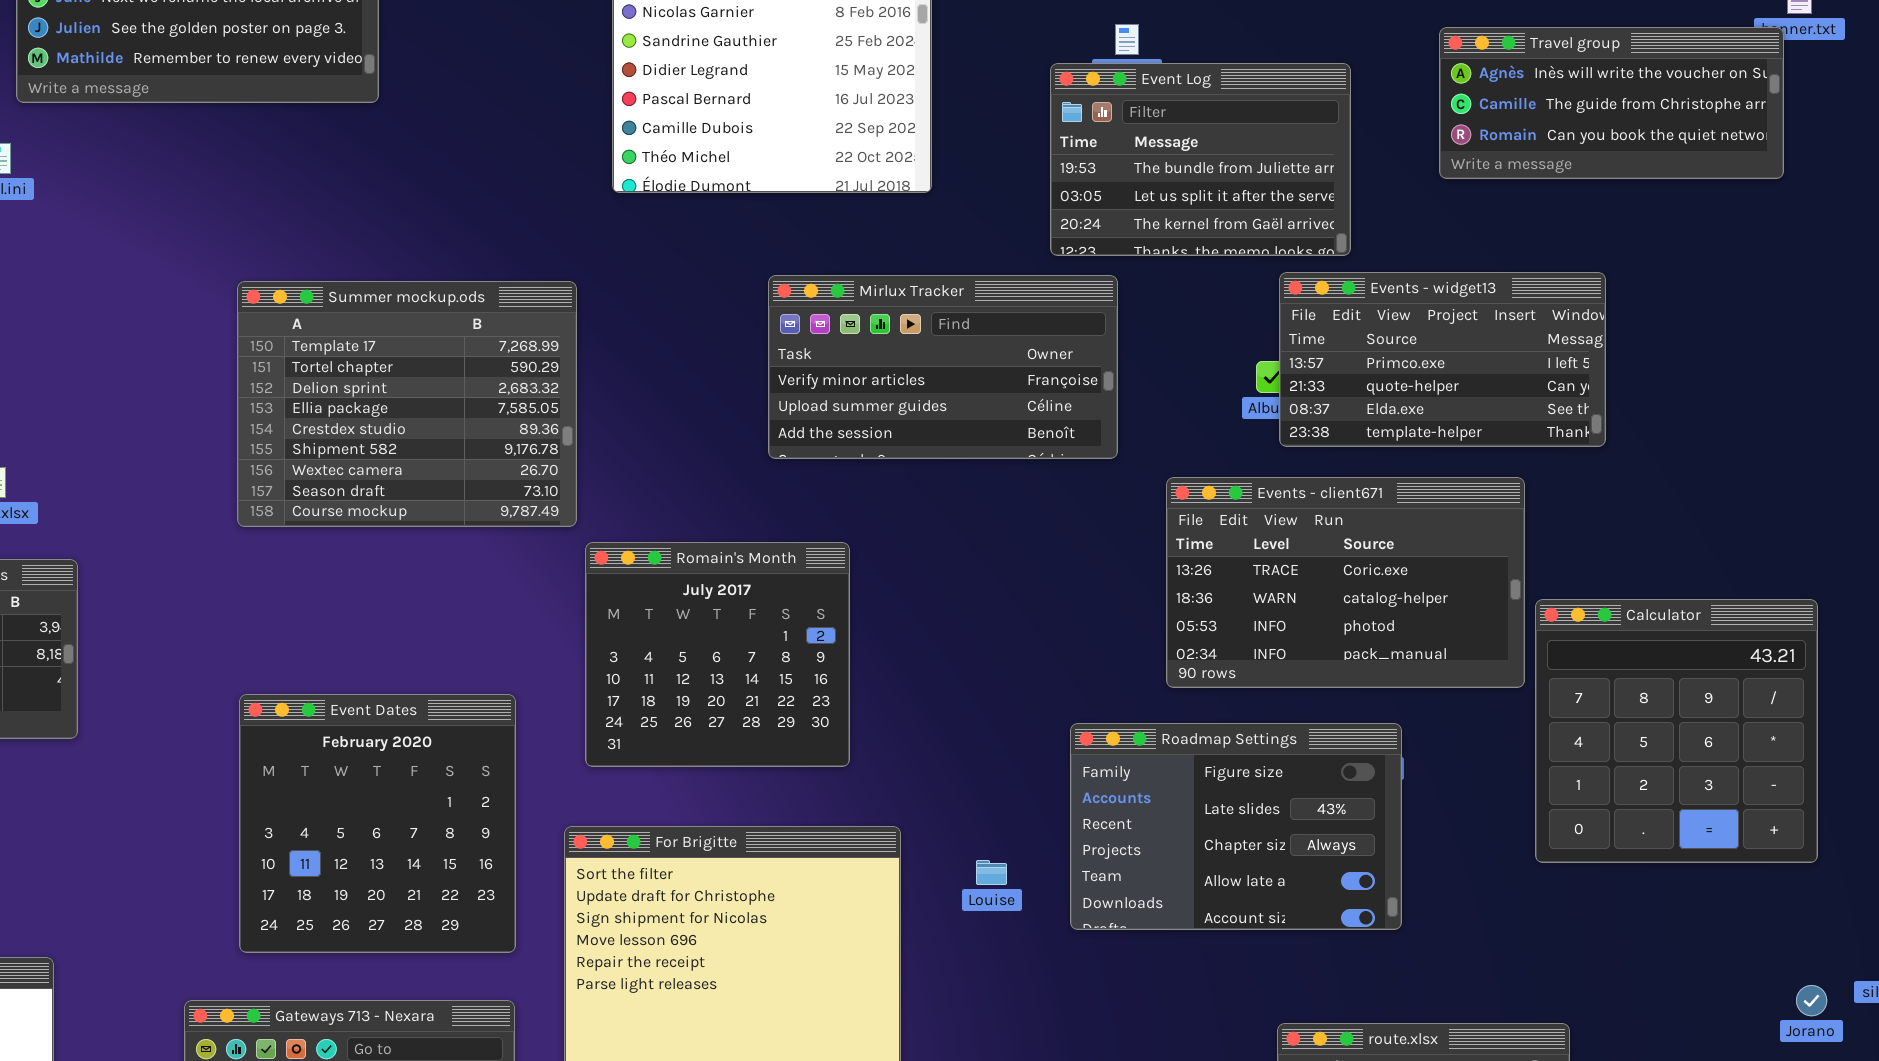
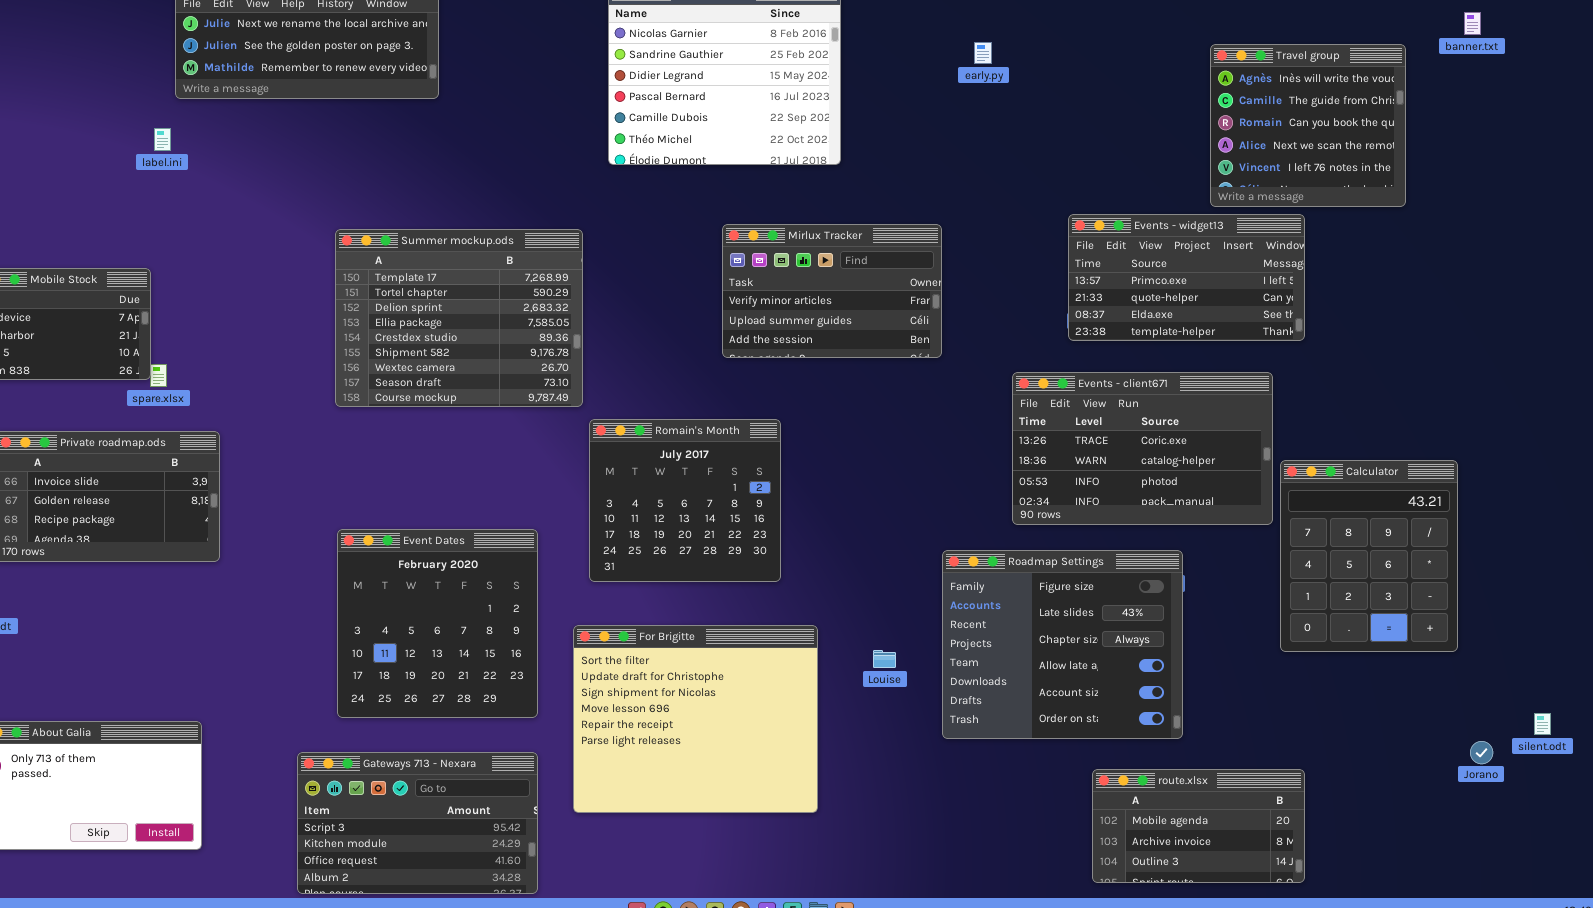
Travel group: [1439,27,1784,179] -> [1210,44,1406,207], resized
Event Log: [1050,63,1351,256] -> none, closed
Events - widget13: [1279,272,1606,447] -> [1068,214,1305,341], moved
Mirlux Tracker: [768,275,1118,459] -> [722,224,942,358], resized
Calculator: [1535,599,1818,863] -> [1280,460,1458,652], resized
Roadmap Settings: [1070,723,1402,930] -> [942,550,1183,739], resized

